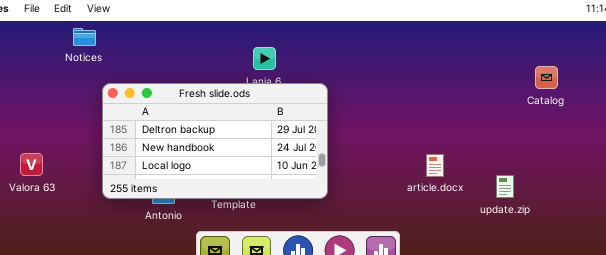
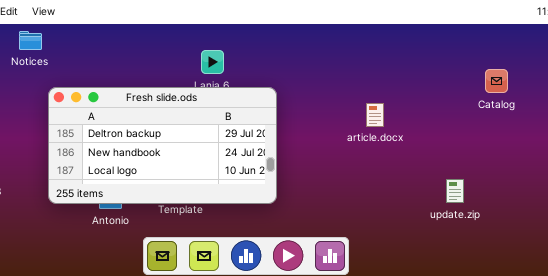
article.docx: [426,154,444,177] -> [366,103,384,127], moved

